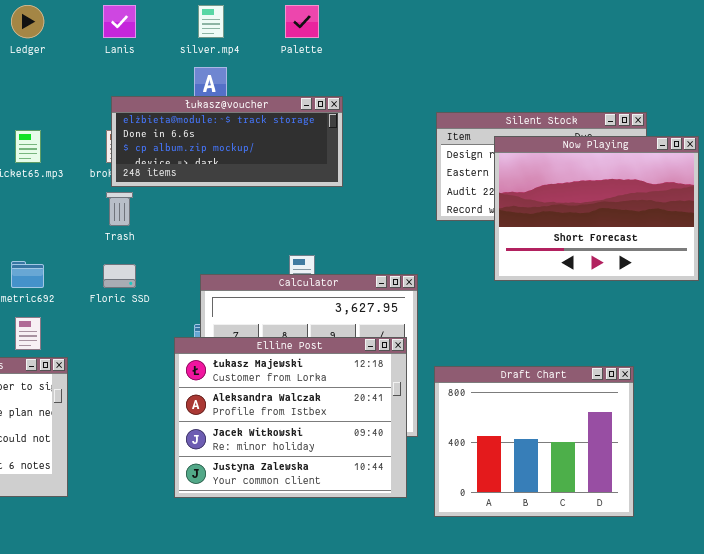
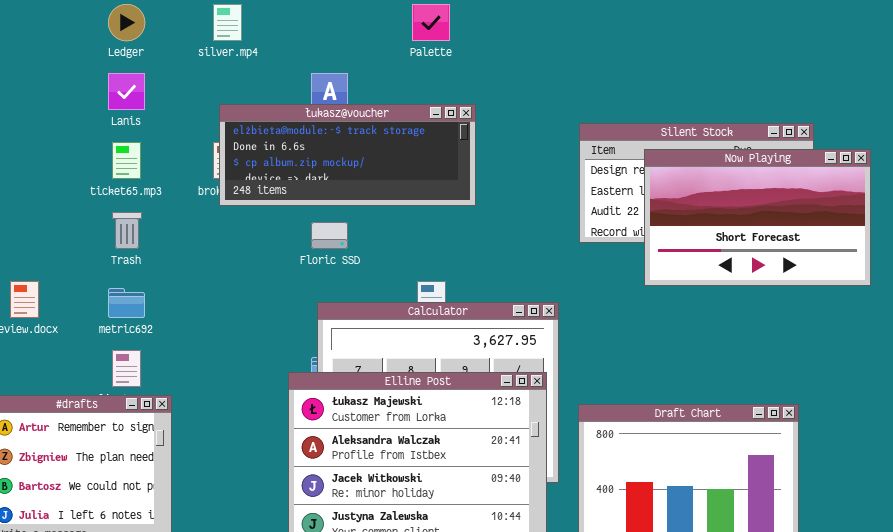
Lanis: [103,5,136,38] -> [108,73,145,110], moved
silver.mp4: [198,5,224,38] -> [213,4,242,41], moved
Now Playing: [494,136,699,281] -> [644,149,871,286], resized
Trash: [106,192,133,226] -> [112,212,142,249], moved
Floric SSD: [103,264,136,288] -> [311,222,348,249], moved

